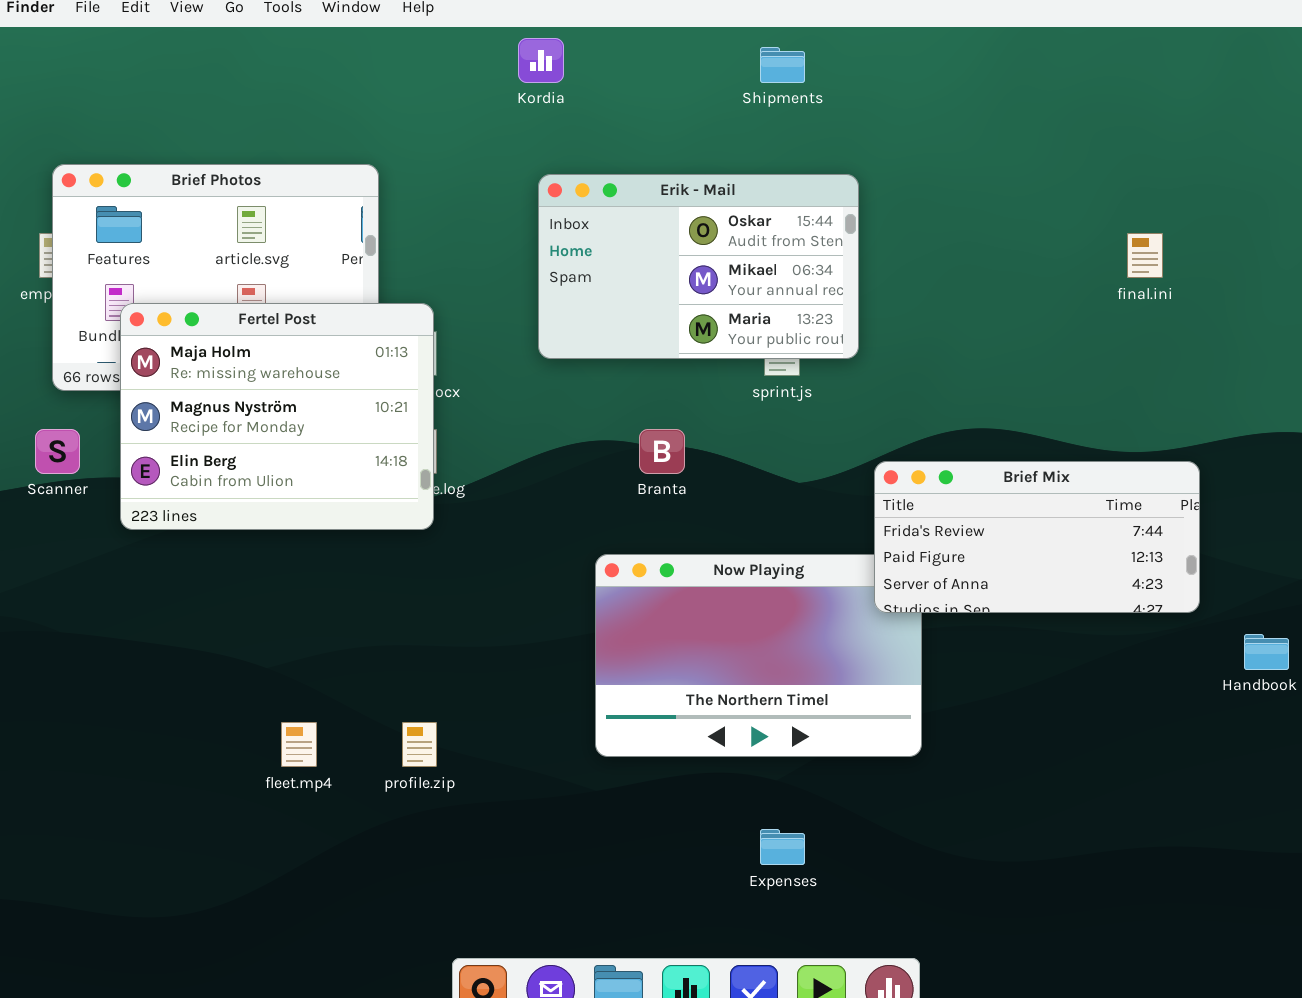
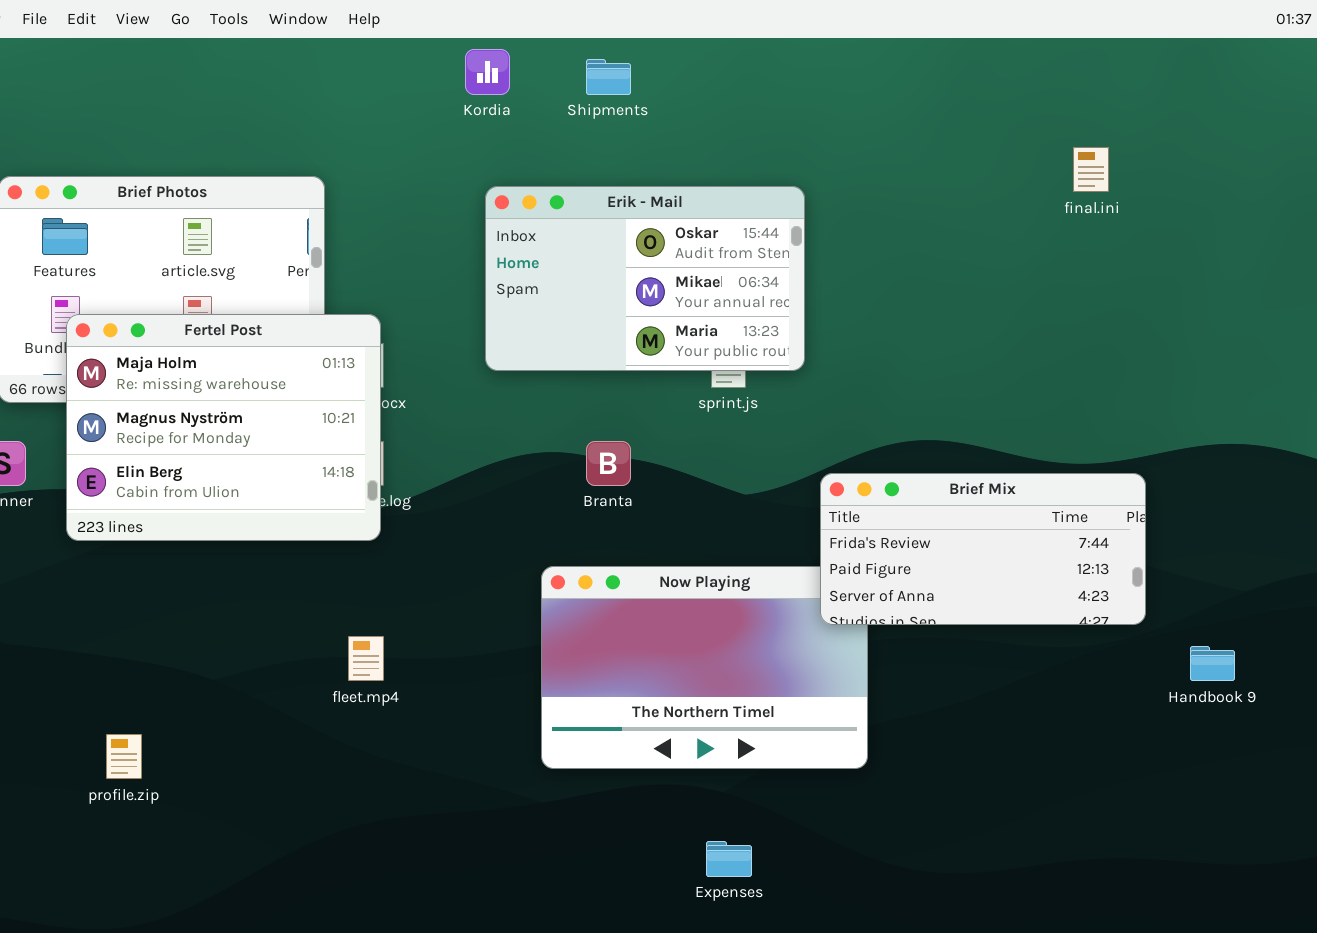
Shipments: [760,47,805,83] -> [586,59,631,95], moved
final.ini: [1127,233,1163,278] -> [1073,147,1109,192], moved
fleet.mp4: [281,722,317,767] -> [348,636,384,681], moved
profile.zip: [402,722,437,767] -> [106,734,142,779], moved

